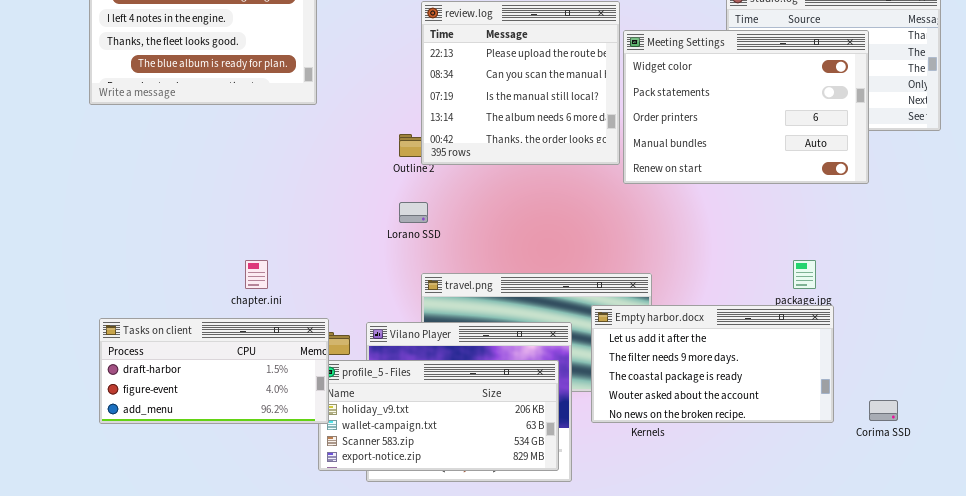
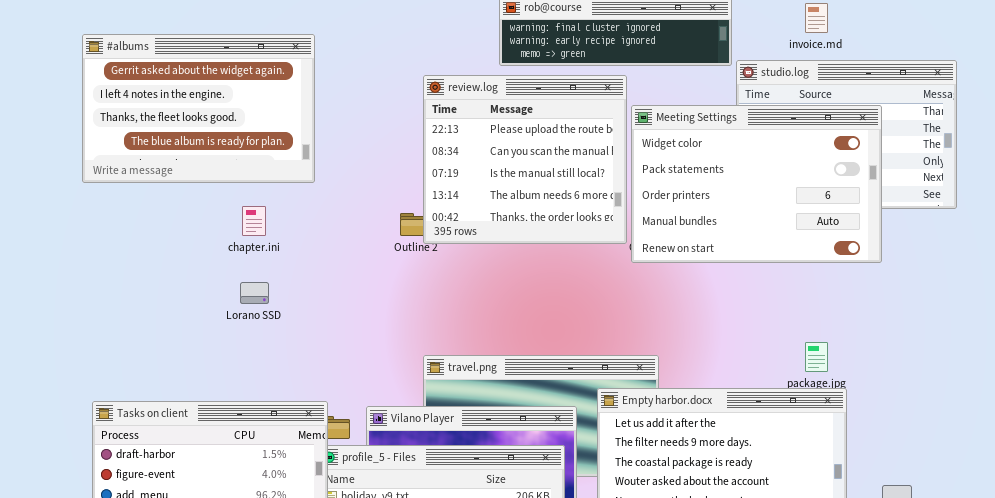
Lorano SSD: [399,202,428,223] -> [240,282,269,304], moved
chapter.ini: [245,260,268,289] -> [242,206,266,236], moved

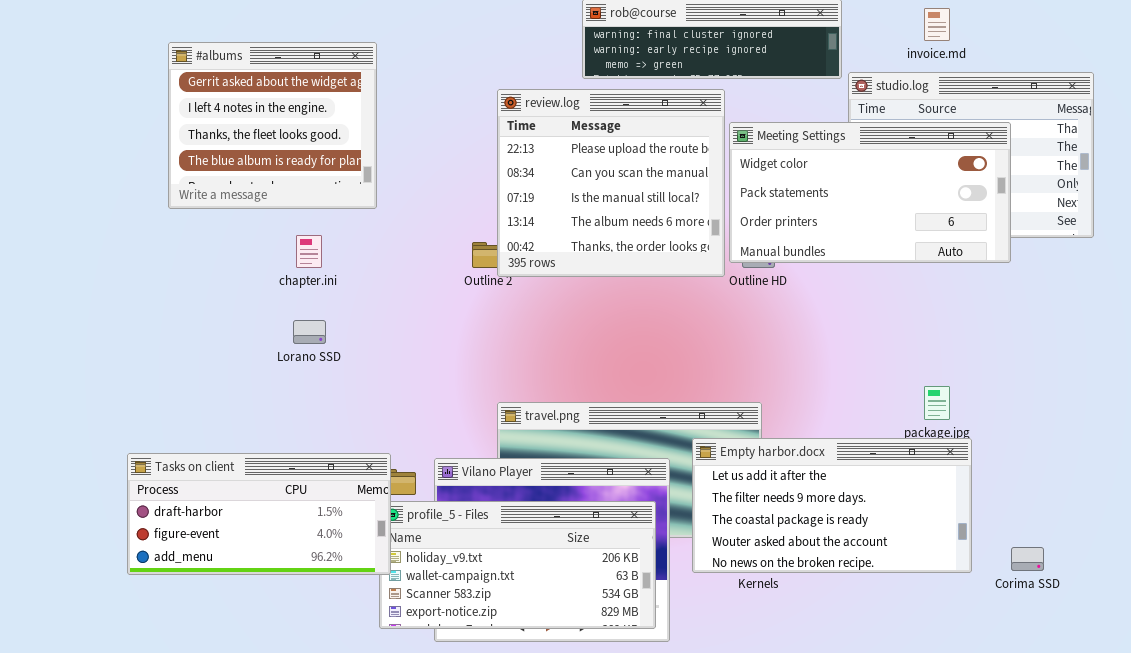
#albums: [82,34,315,183] -> [168,42,377,209], resized
Meeting Settings: [631,105,882,263] -> [729,122,1011,263], resized

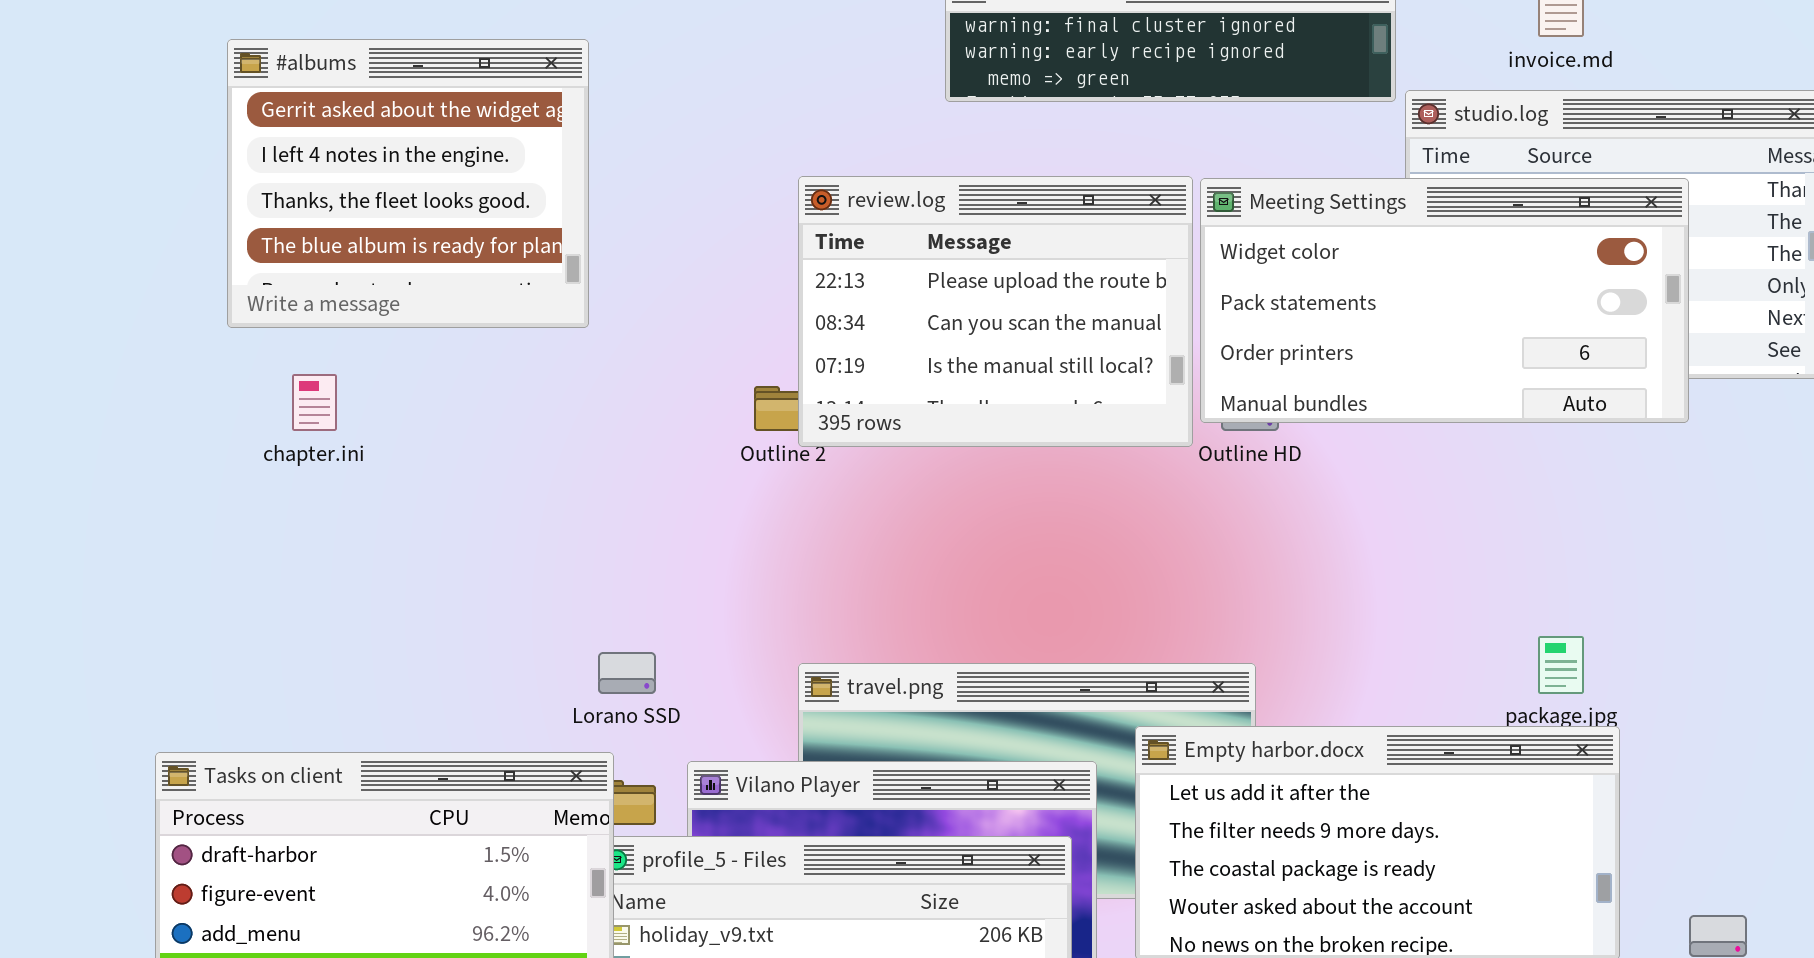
review.log: [497,89,725,277] -> [798,176,1193,447], resized
chapter.ini: [296,235,322,268] -> [292,374,337,431], moved
Lorano SSD: [293,320,326,344] -> [598,652,656,694], moved

